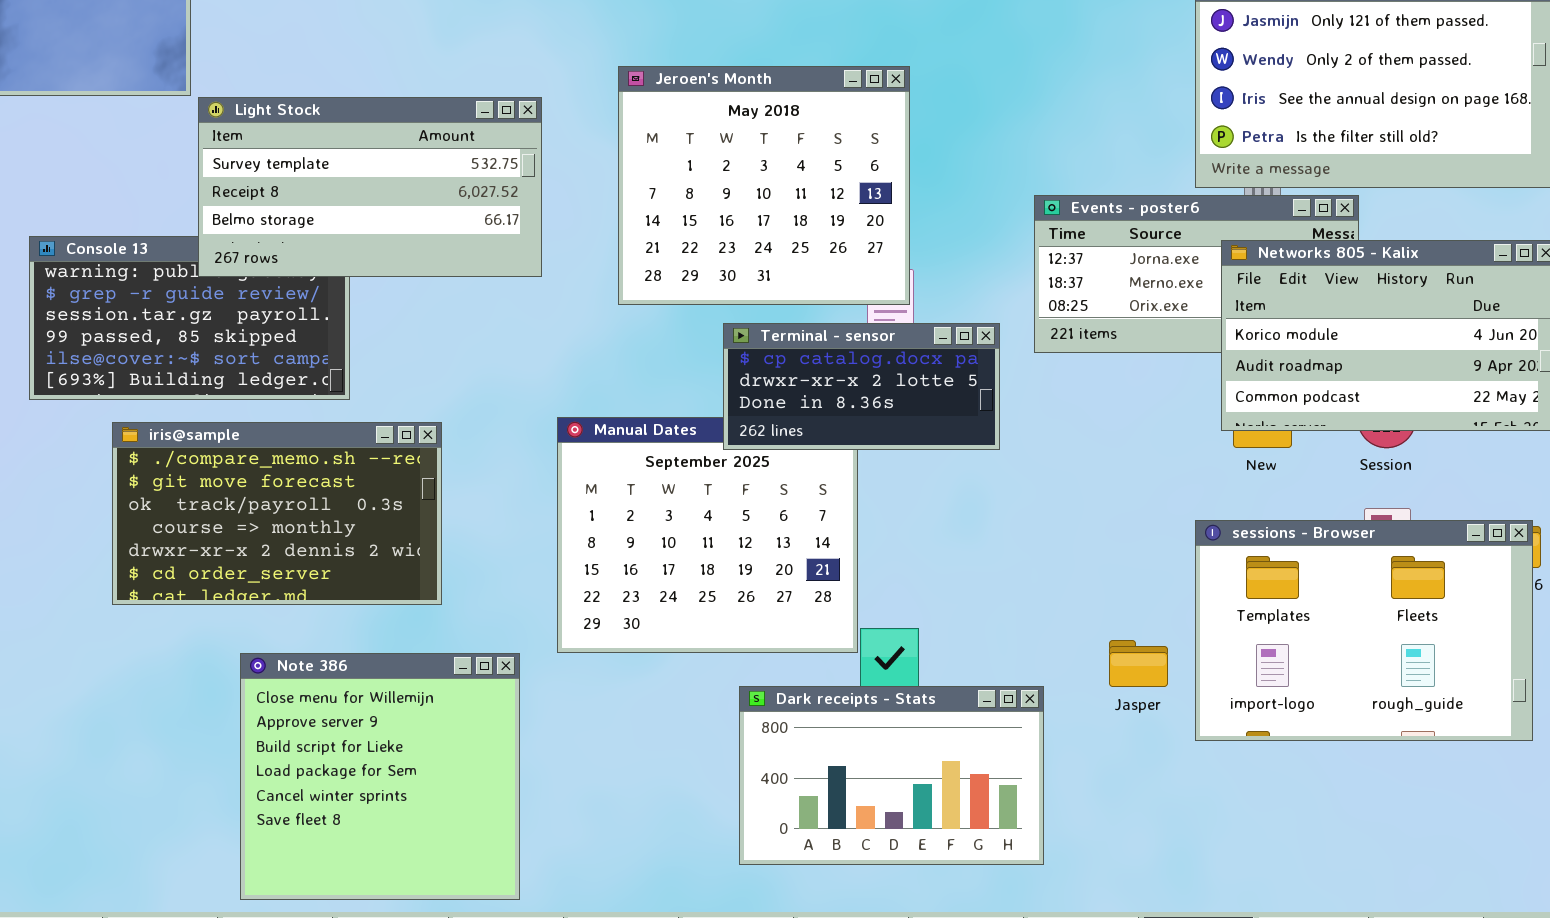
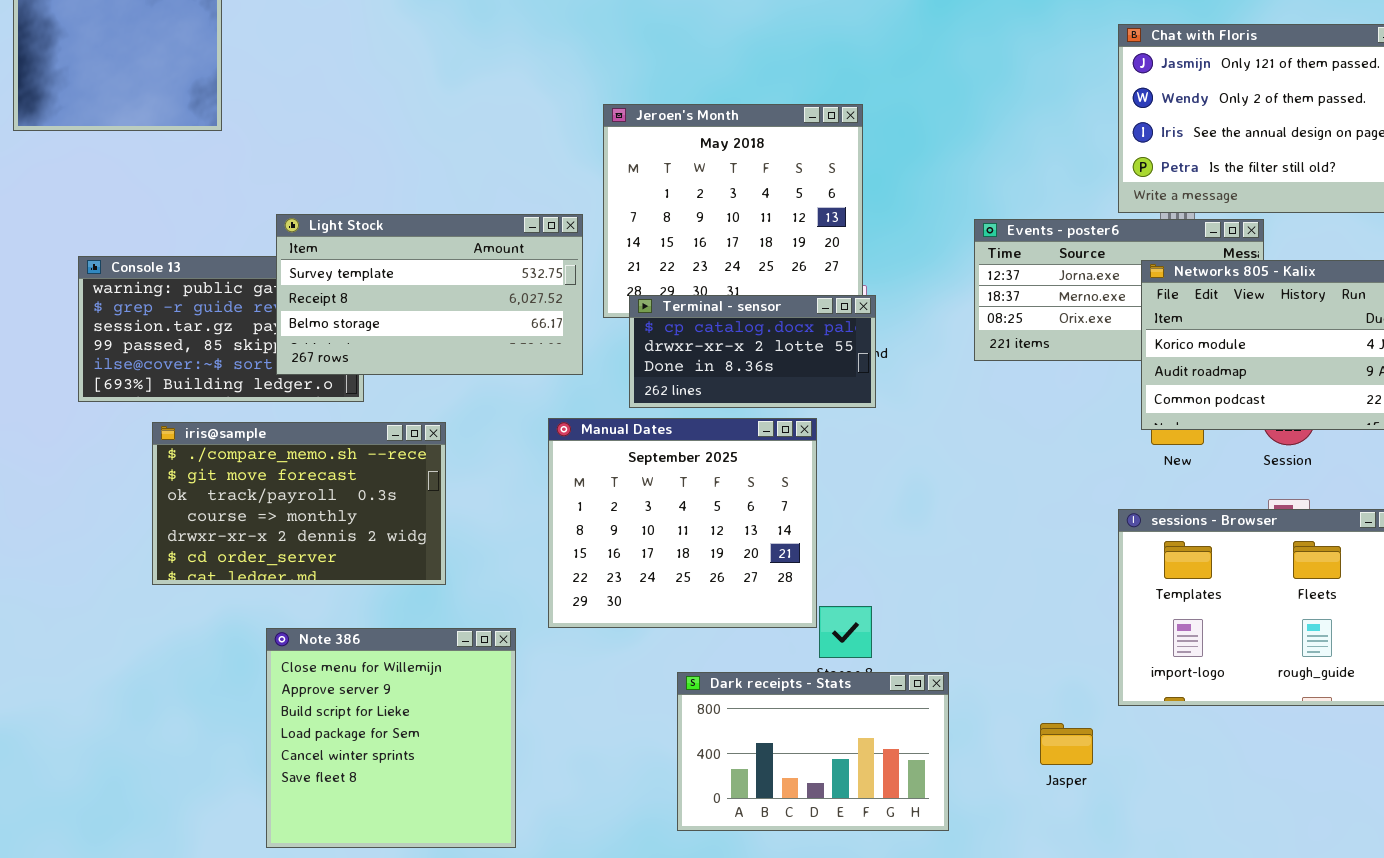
Light Stock: [198,97,542,277] -> [276,214,583,375], moved
Terminal - sensor: [723,323,1000,450] -> [629,295,876,408], moved
Jasper: [1109,640,1168,687] -> [1040,723,1093,765], moved
Dark receipts - Stats: [739,686,1044,865] -> [677,672,949,831], moved

